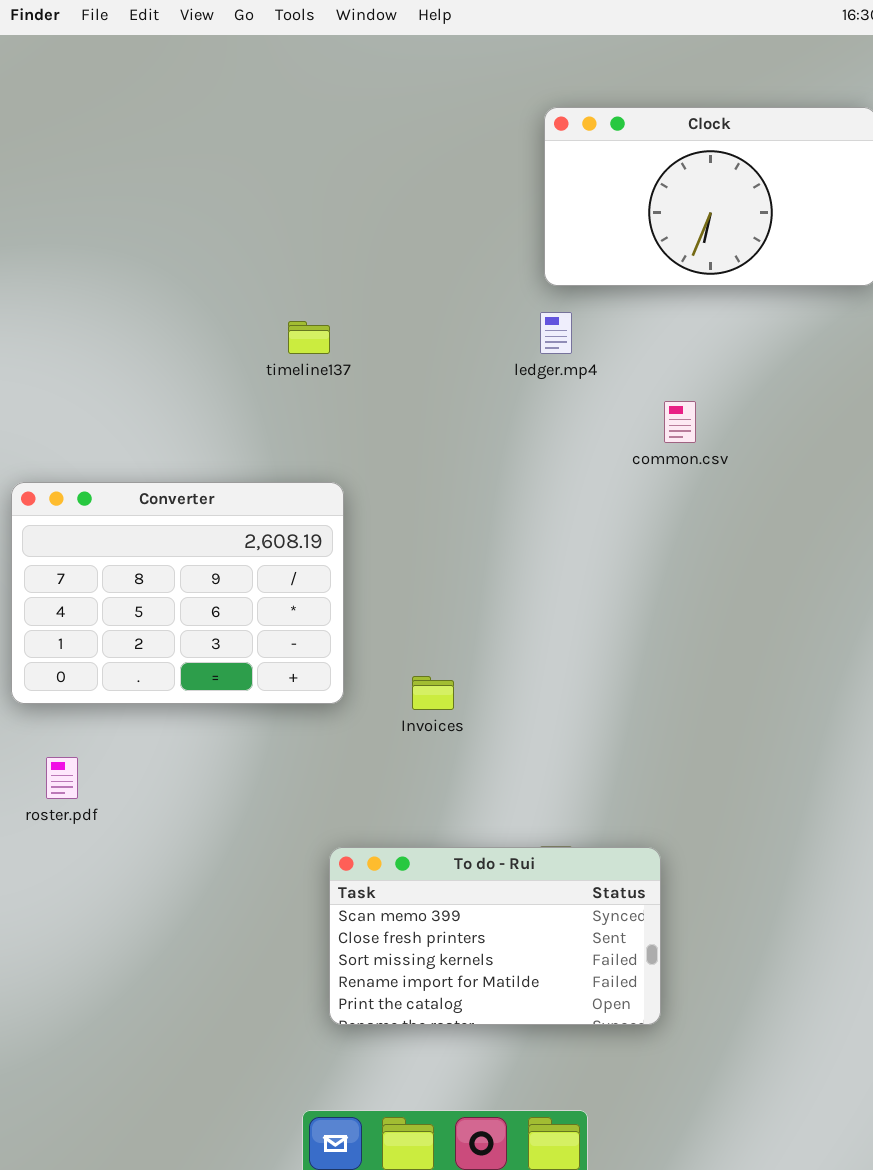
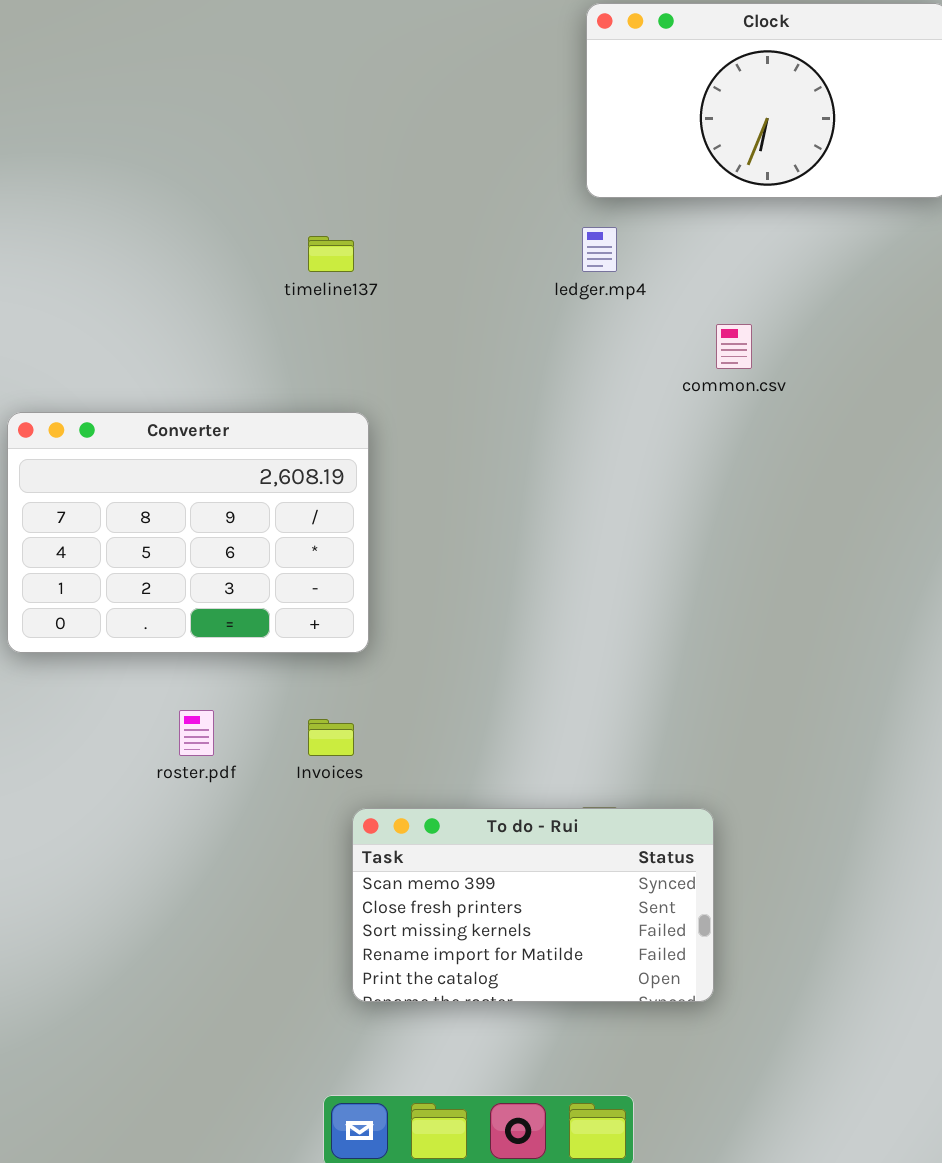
Invoices: [412,676,454,710] -> [308,719,354,756], moved
roster.pdf: [46,757,78,799] -> [179,710,214,756], moved

